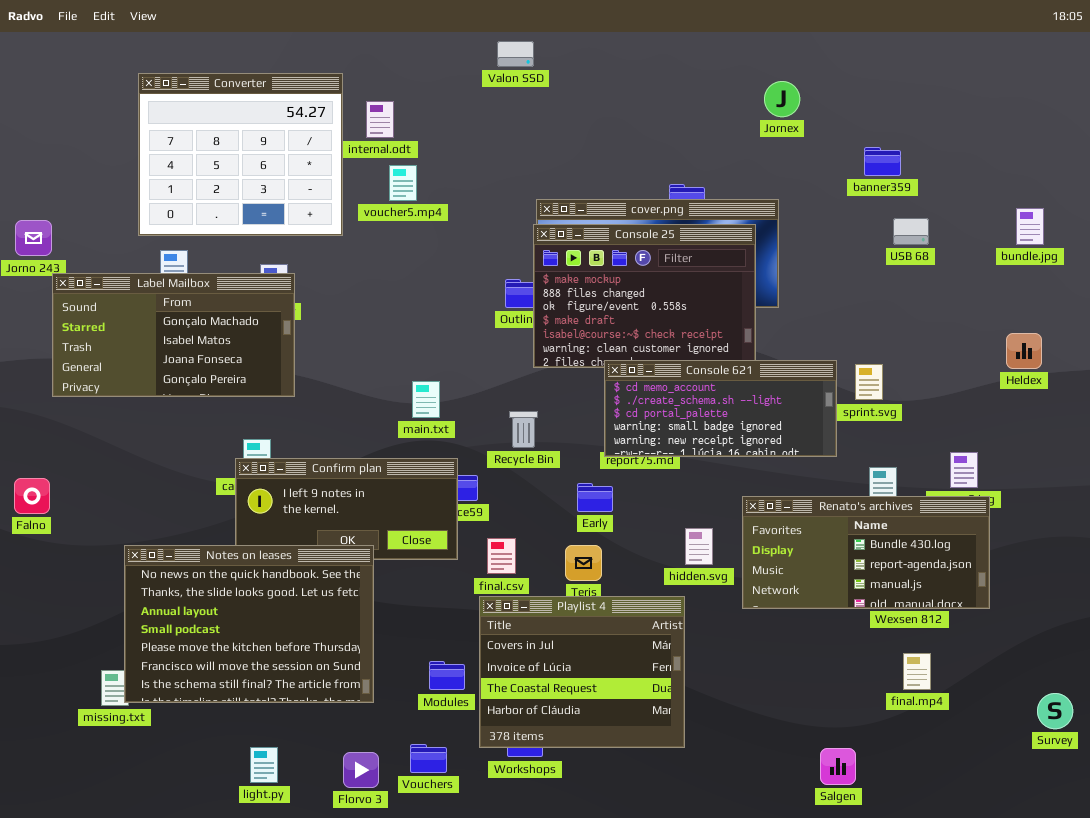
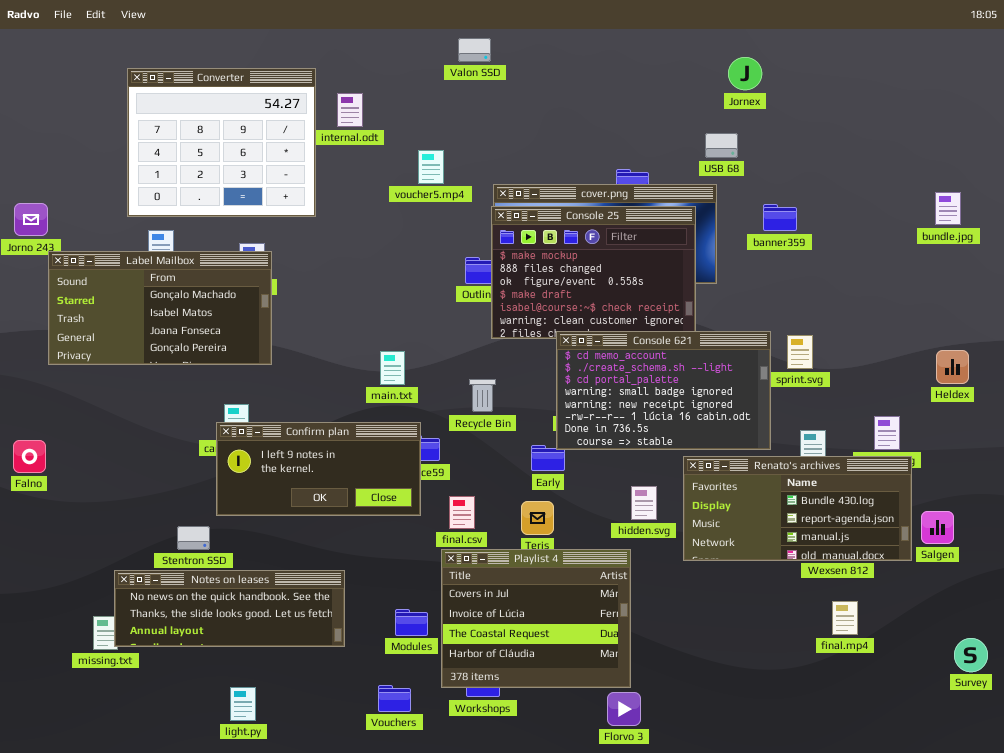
Jornex: [764,81,800,117] -> [728,57,762,90], moved
banner359: [864,147,901,176] -> [763,204,797,231], moved
voucher5.mp4: [389,165,417,201] -> [418,150,444,184], moved
USB 68: [893,218,929,245] -> [705,133,738,158], moved
Heldex: [1006,333,1042,369] -> [936,350,969,384], moved
Console 621: [604,360,837,457] -> [556,331,771,450], resized
Notes on leases: [124,545,374,703] -> [114,570,345,647], resized
Salgen: [820,748,856,785] -> [921,511,954,544], moved
Florvo 3: [343,752,379,788] -> [607,692,641,726], moved

